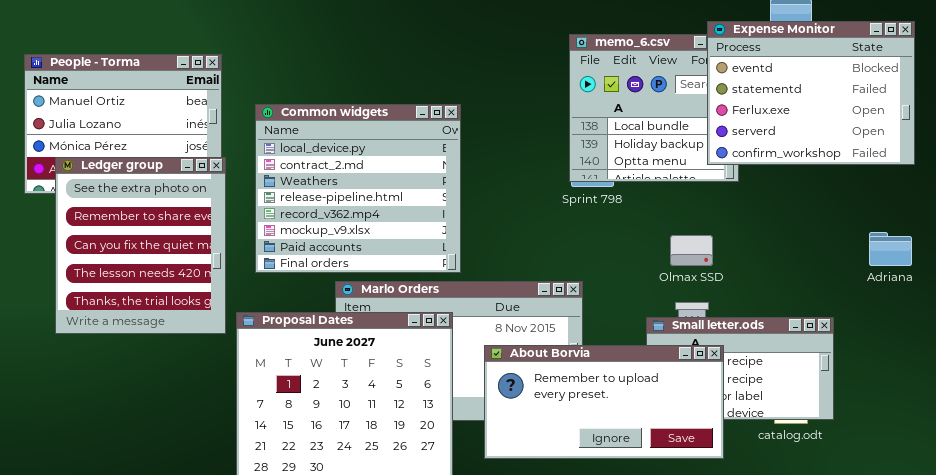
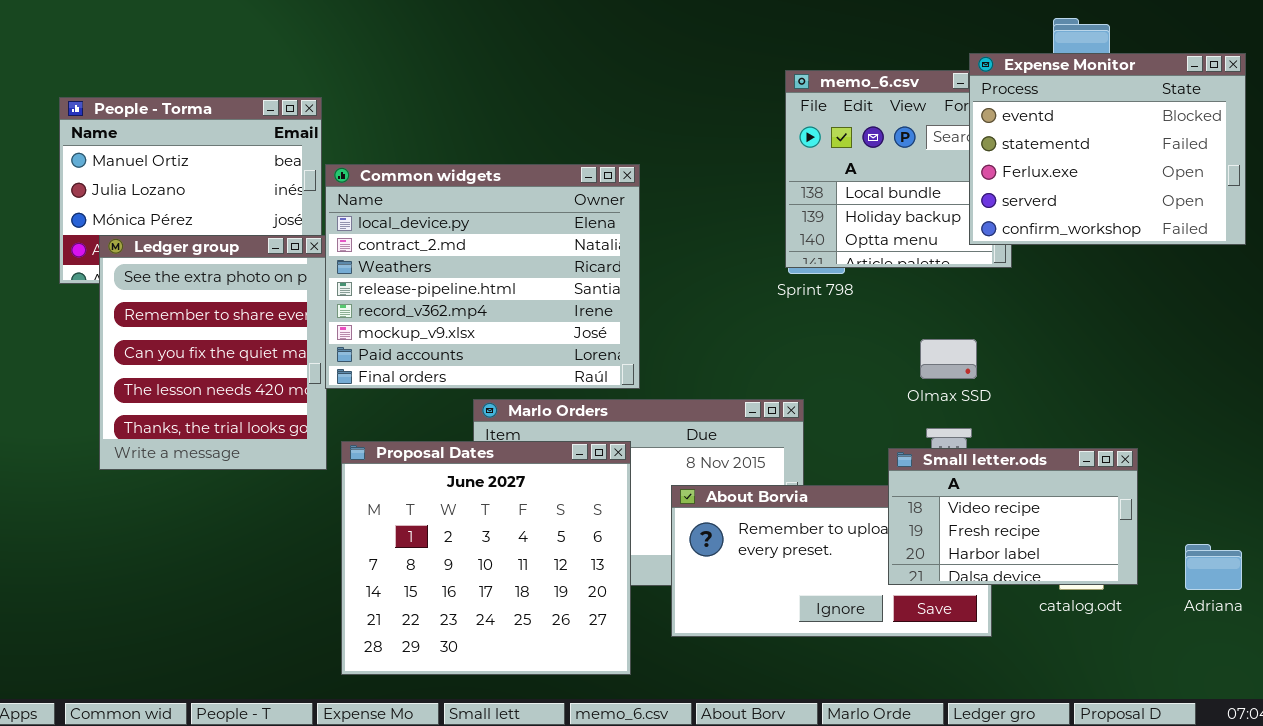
Common widgets: [255,104,461,273] -> [325,164,640,389], resized
Adriana: [869,232,912,266] -> [1185,544,1242,590], moved
Small letter.ods: [646,317,834,420] -> [888,448,1138,585], raised

